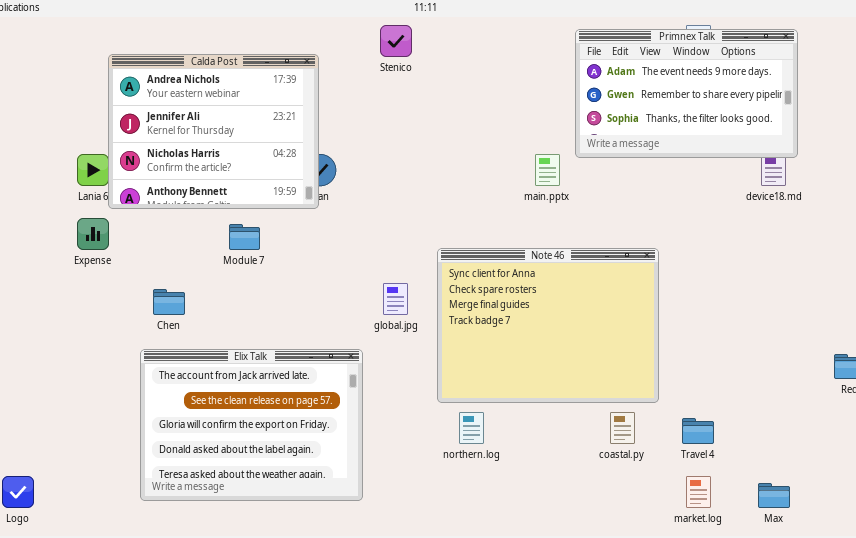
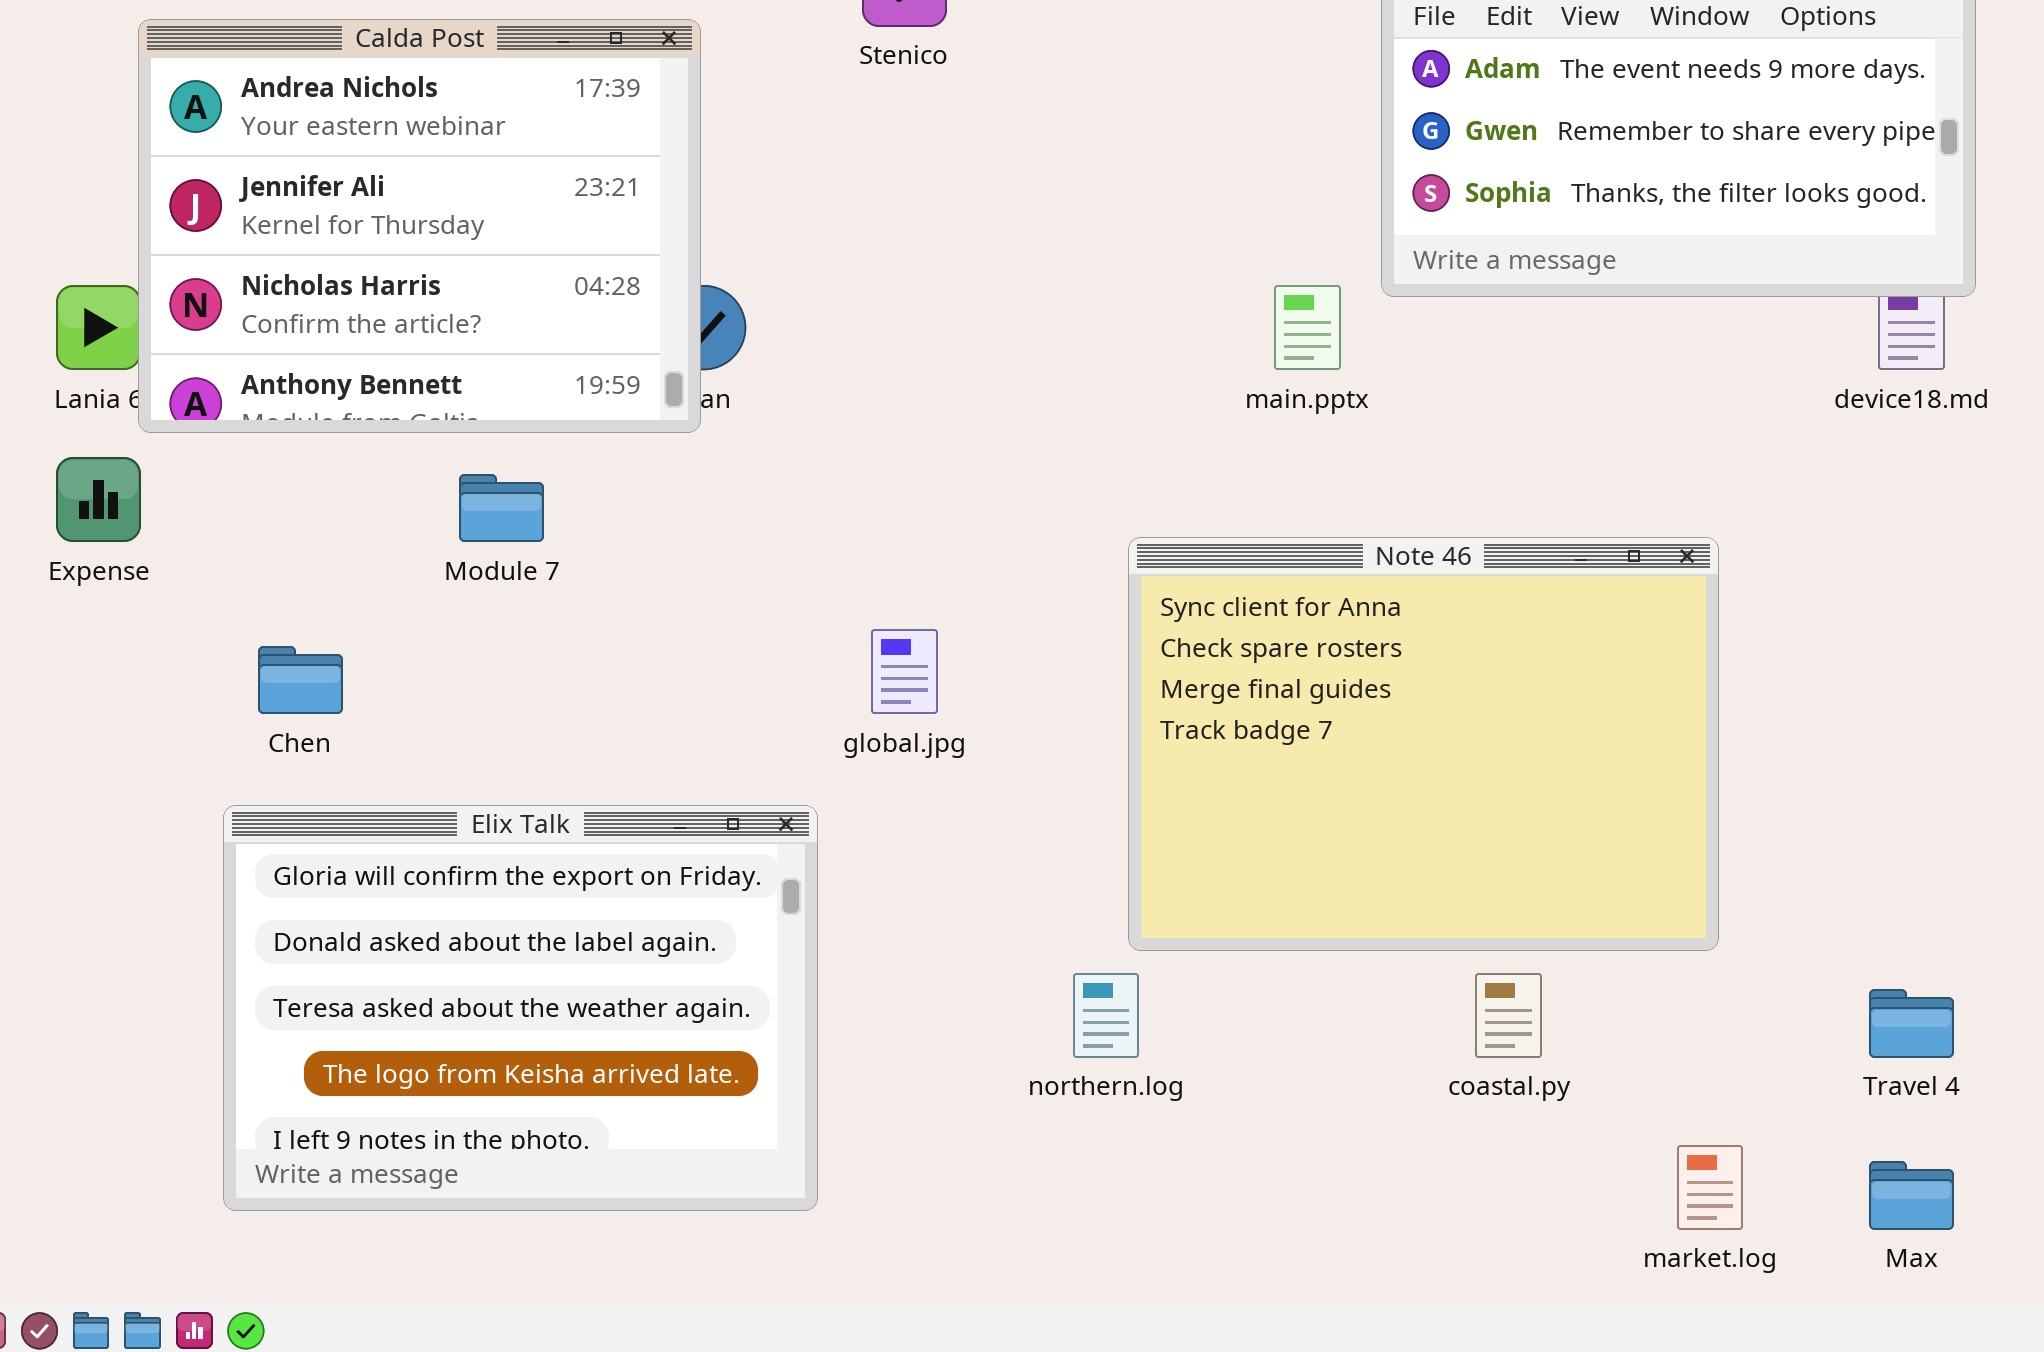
Note 46: [437,248,659,403] -> [1128,537,1719,951], moved
Elix Talk: [140,349,363,501] -> [223,805,818,1211], scrolled down 2 rows
Travel 4: [682,418,714,444] -> [1869,989,1954,1058], moved

